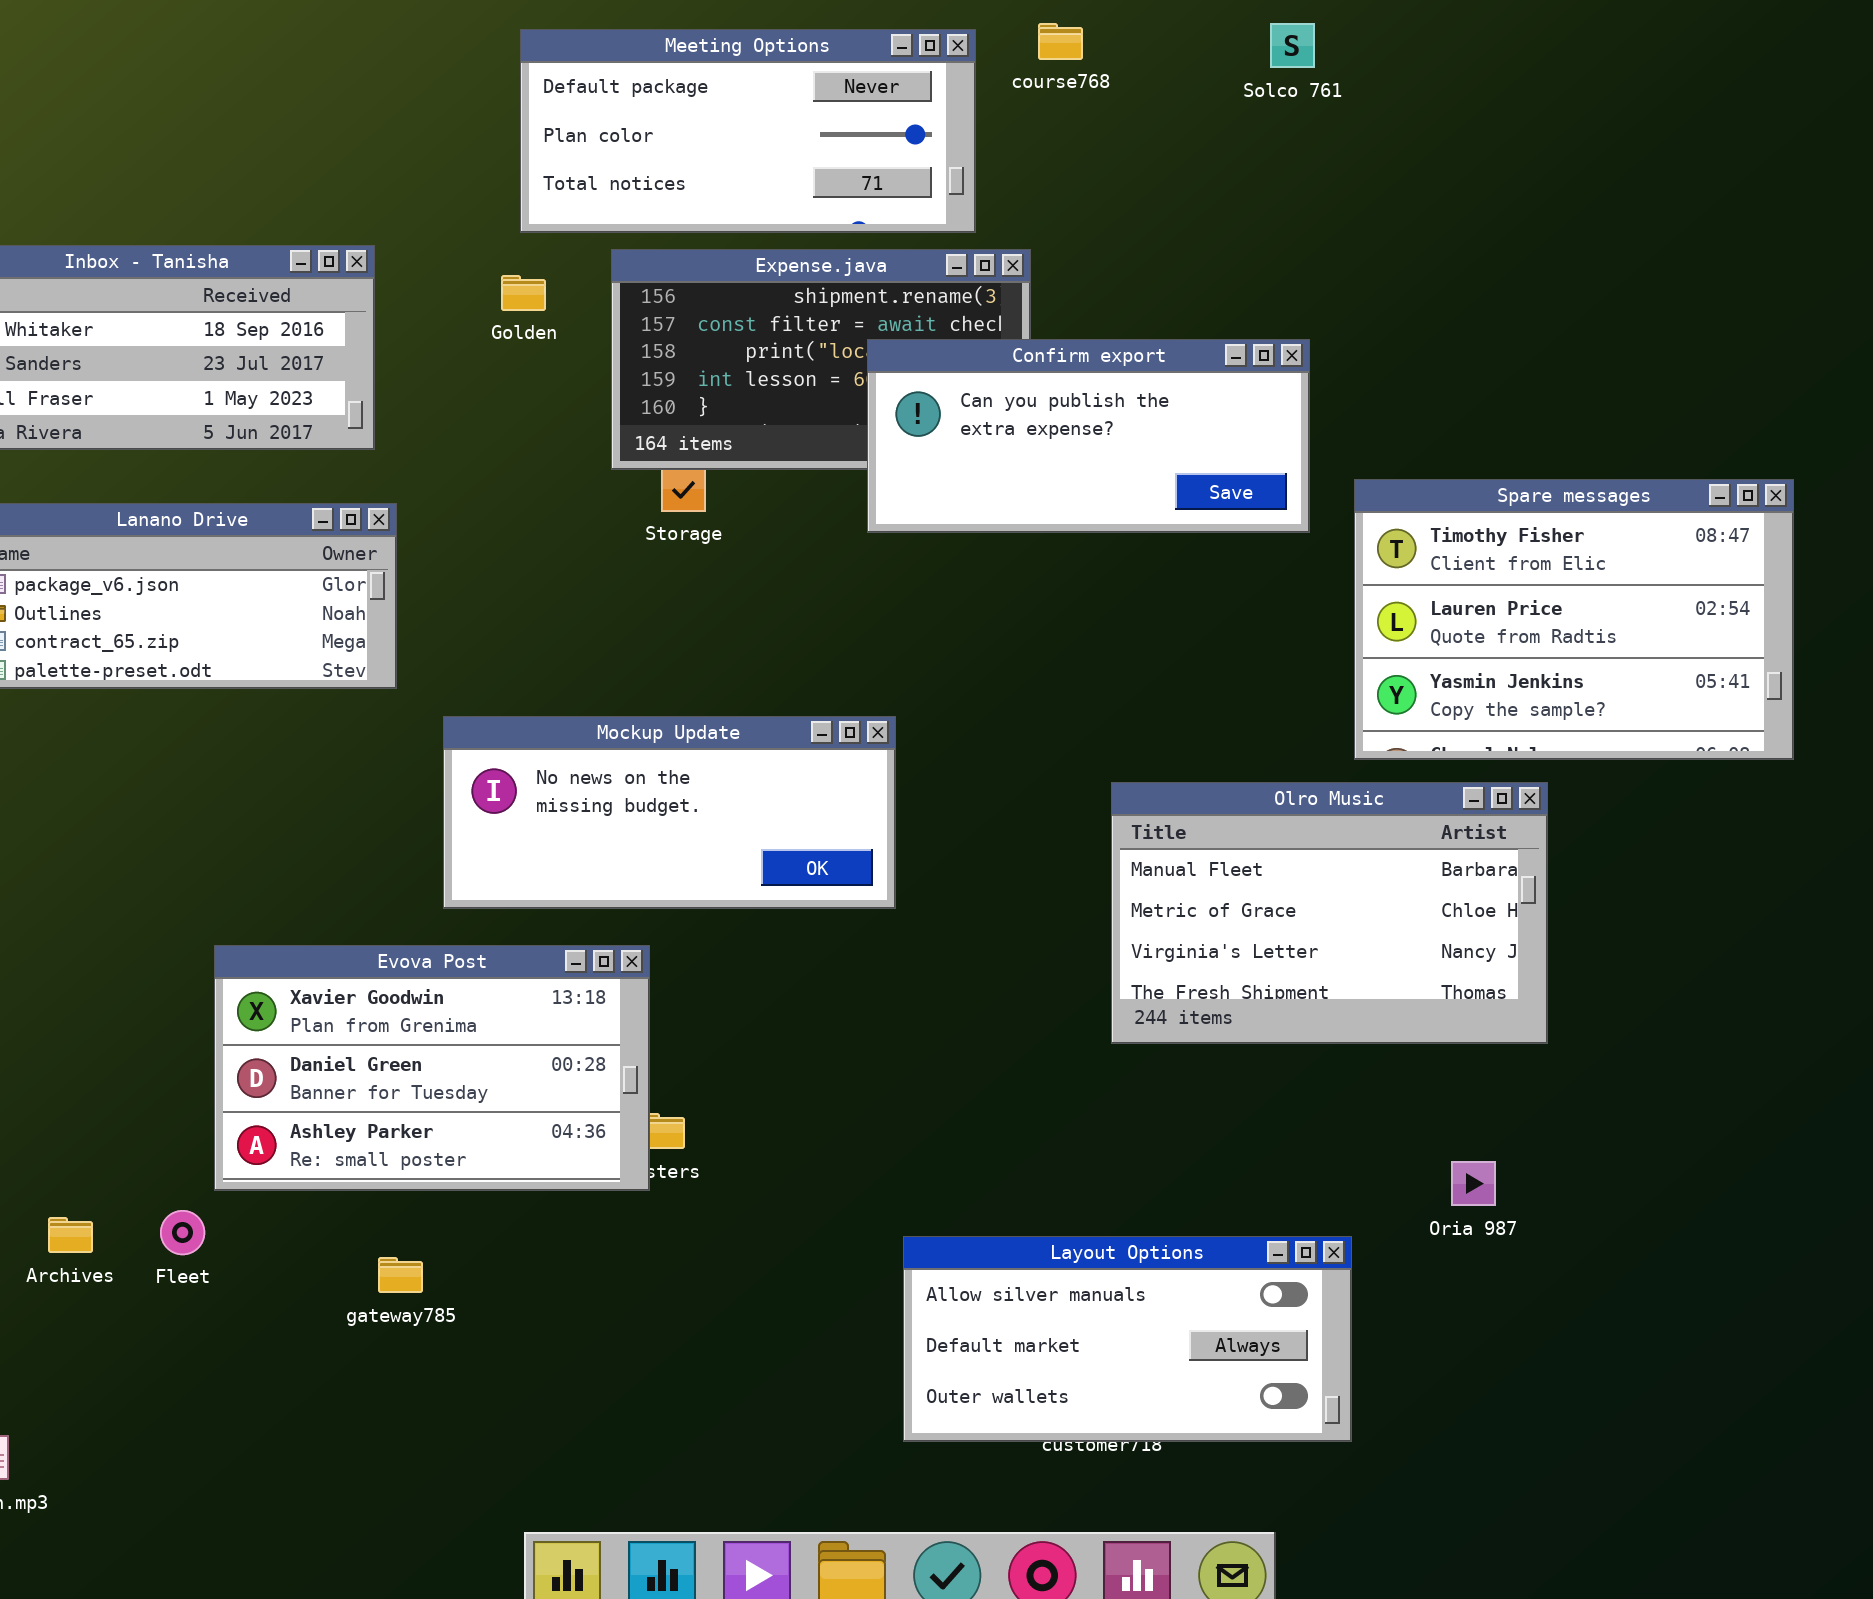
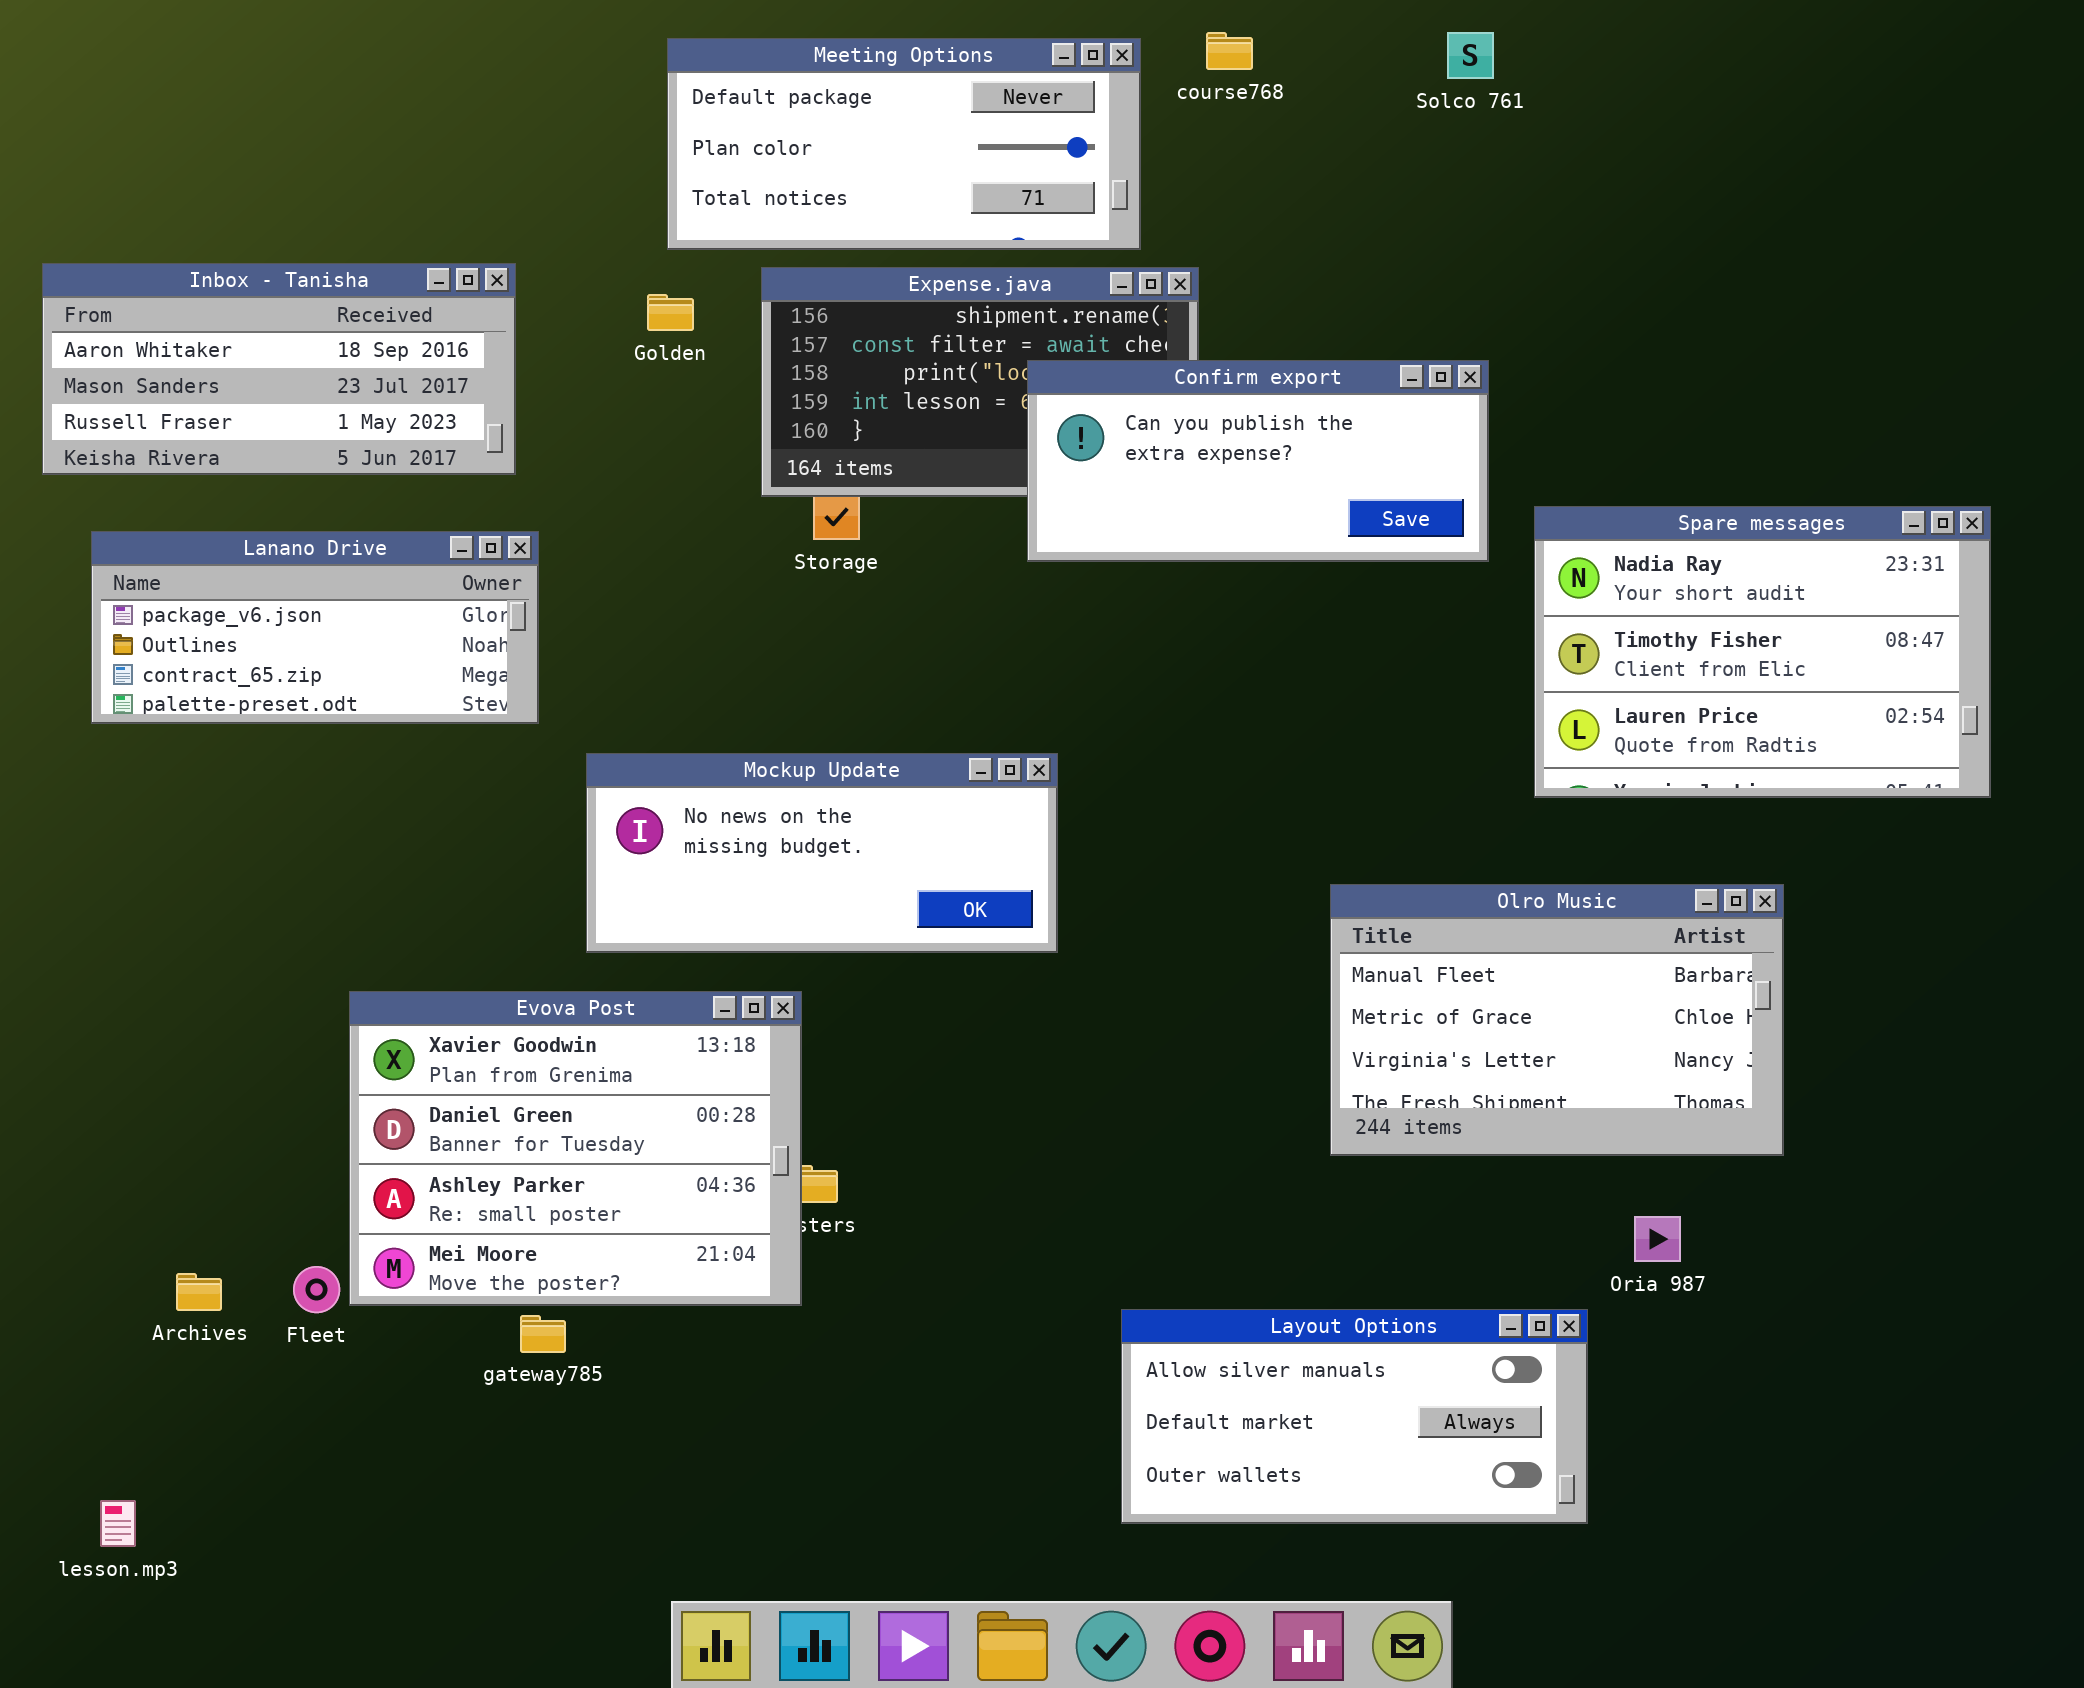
Spare messages: [1354,479,1794,760] -> [1534,506,1991,798], scrolled up 1 row
Olro Music: [1111,782,1548,1044] -> [1330,884,1784,1156], moved
Evova Post: [214,945,650,1191] -> [349,991,802,1306], resized
Layout Options: [903,1236,1352,1442] -> [1121,1309,1588,1524], moved

